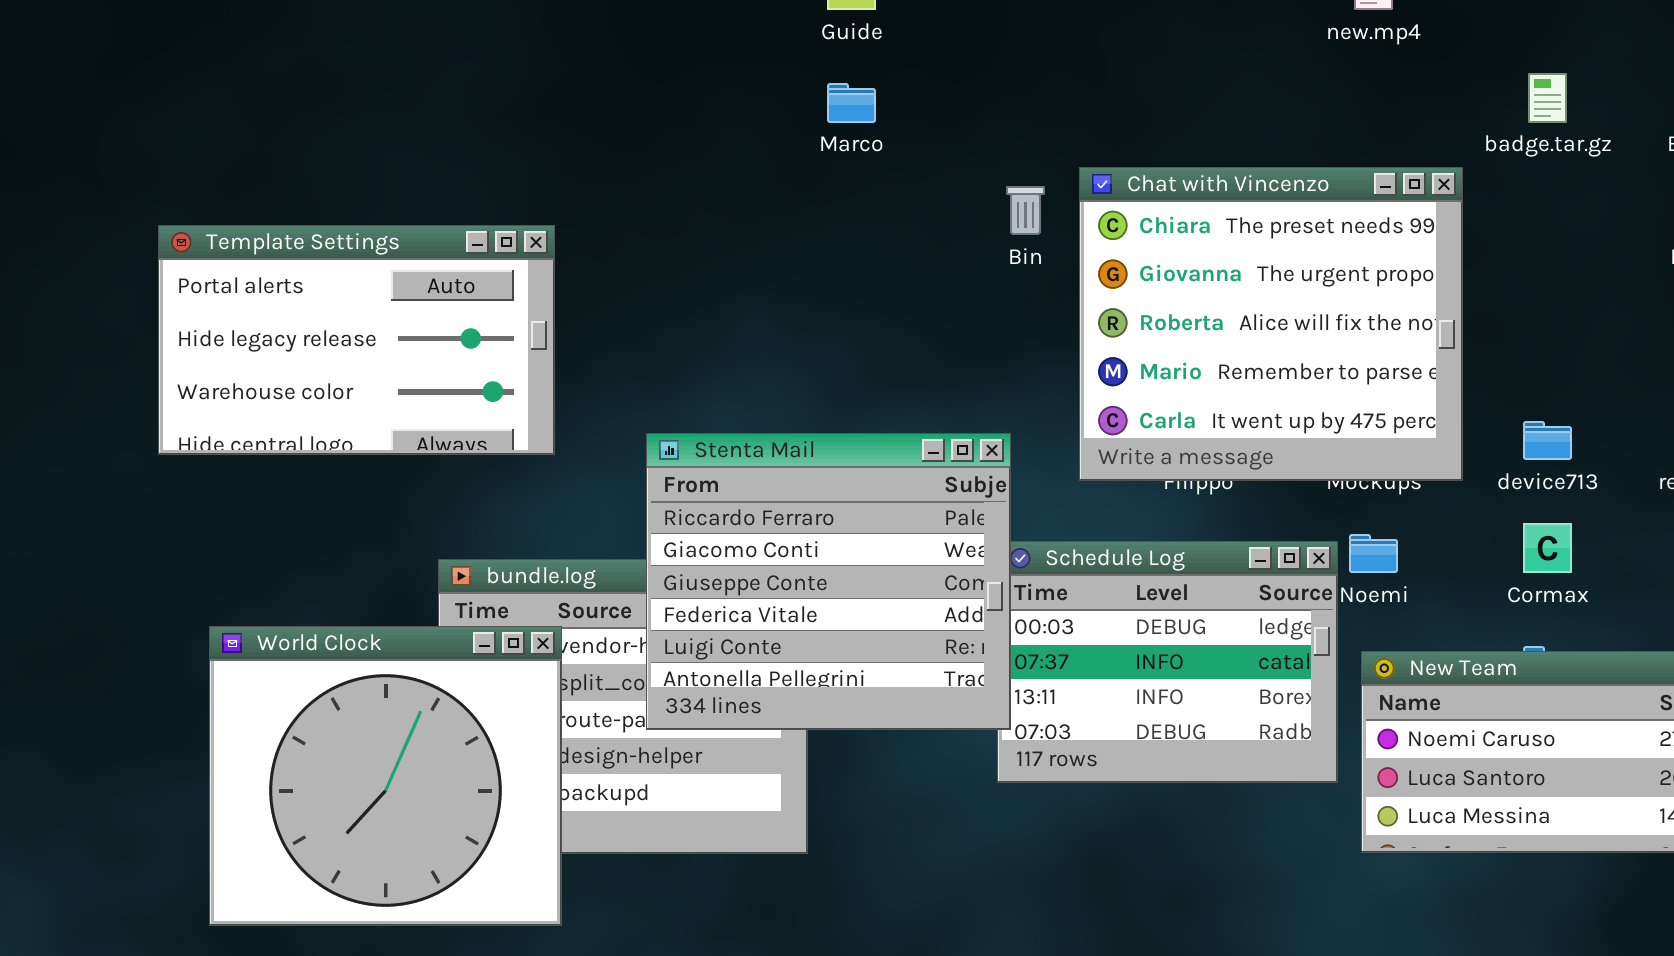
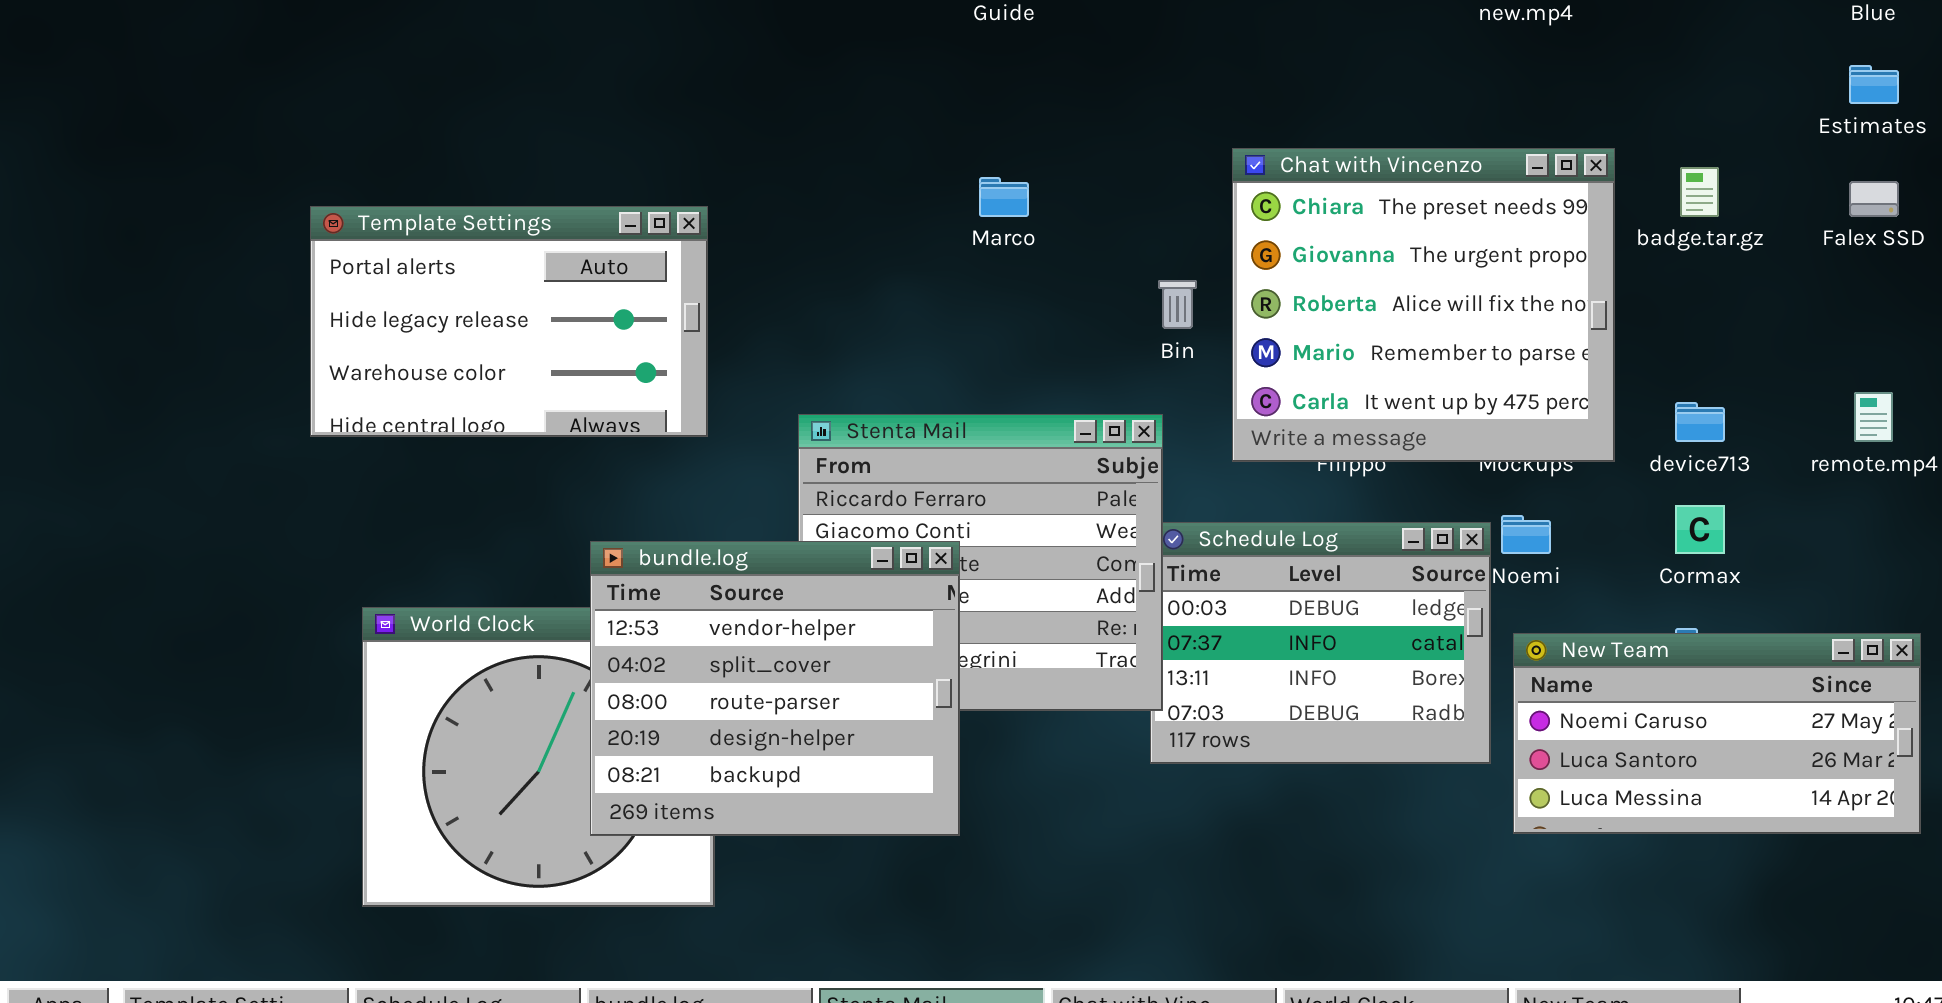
badge.tar.gz: [1528,73,1567,123] -> [1680,167,1719,217], moved
Marco: [827,83,876,123] -> [979,177,1029,217], moved
Bin: [1006,186,1045,235] -> [1158,280,1197,329], moved
bundle.log: [438,559,808,854] -> [590,541,960,836], raised

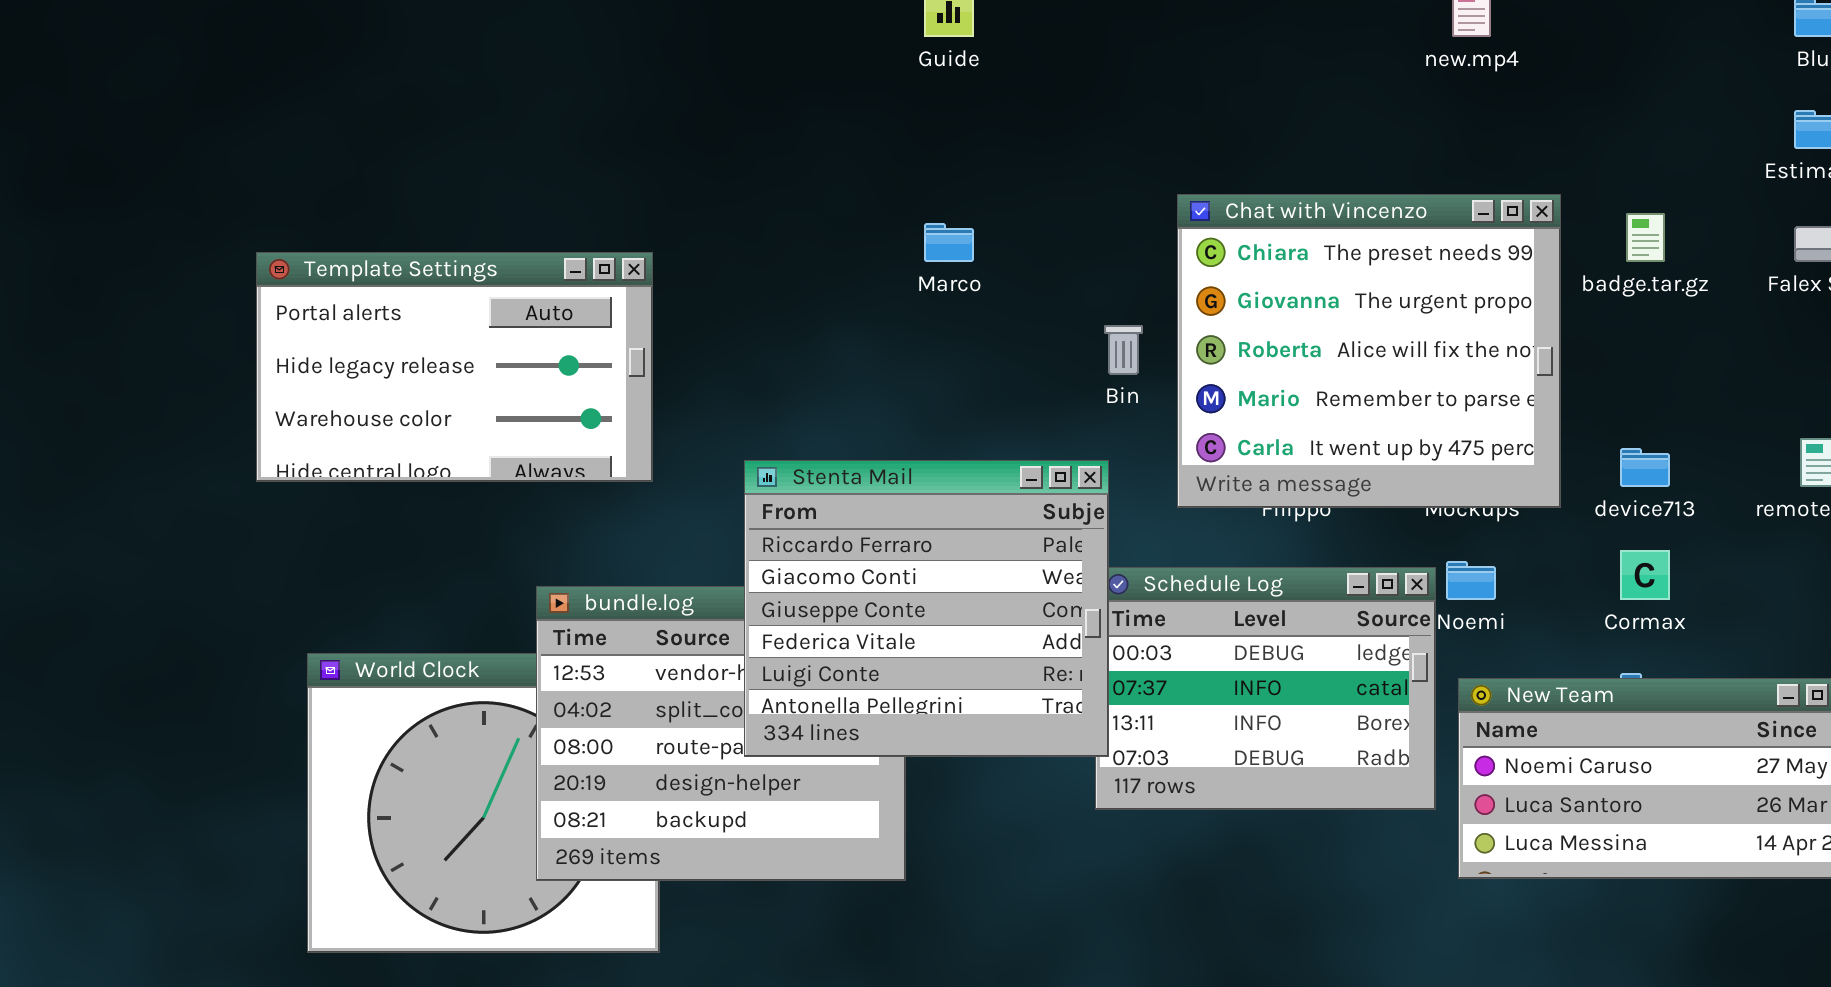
Stenta Mail: [798,414,1163,711] -> [744,460,1109,757], raised

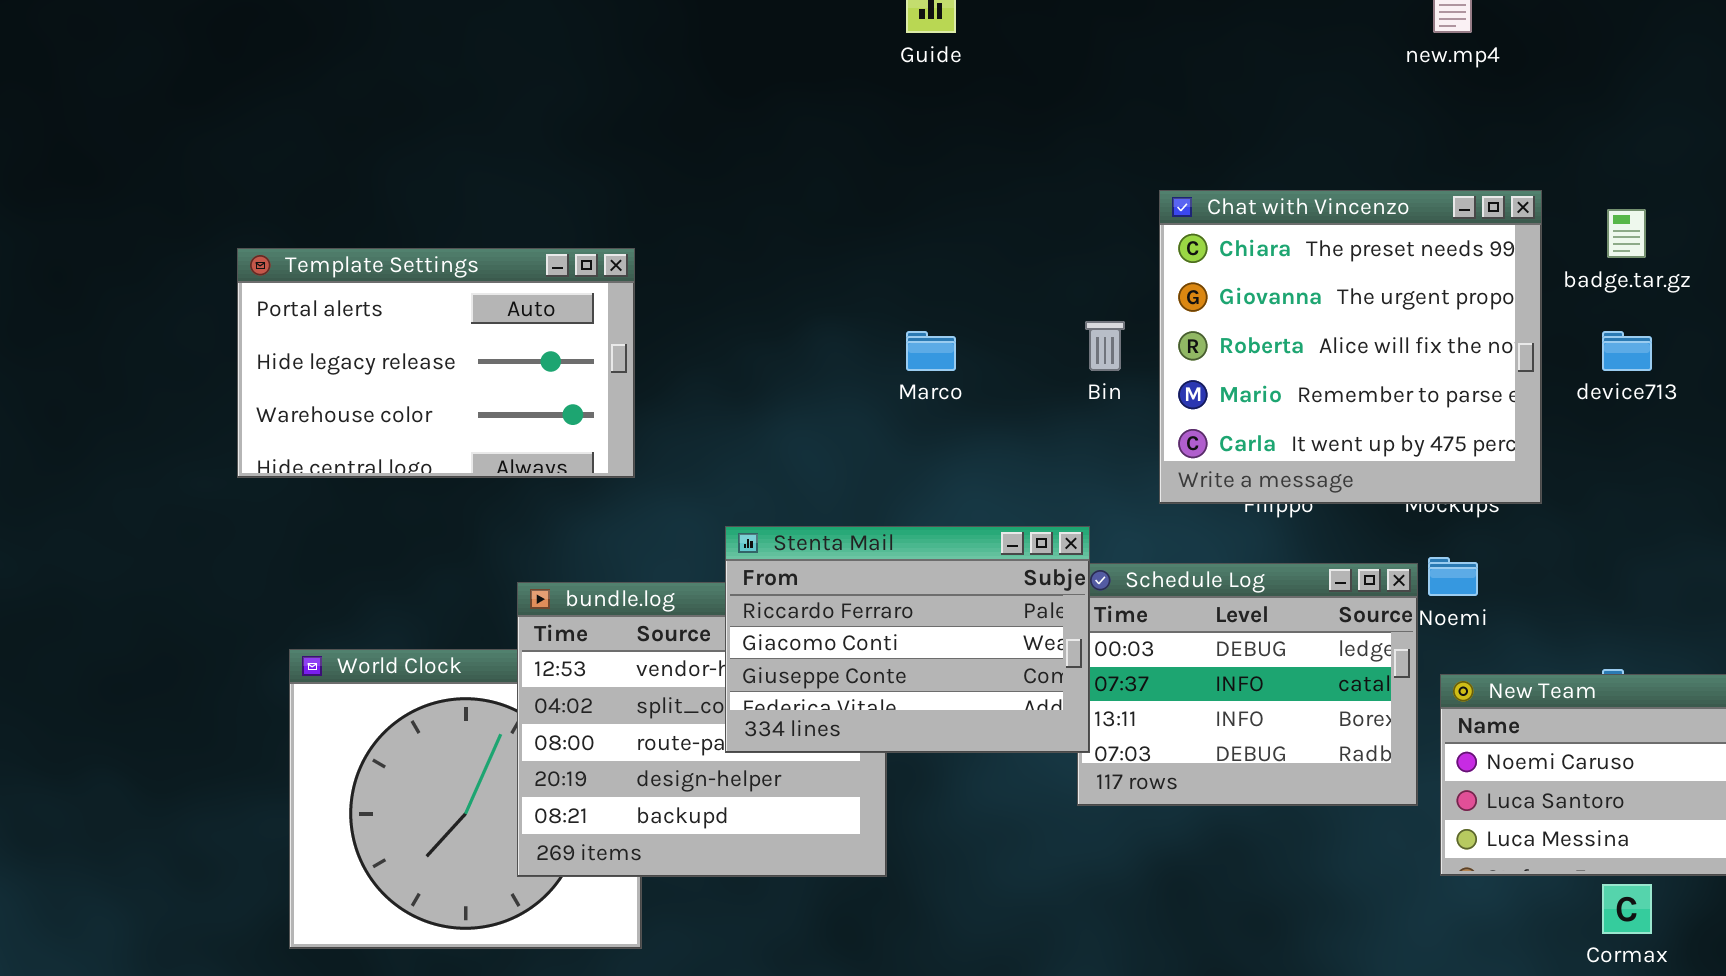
Marco: [924,223,974,262] -> [906,331,956,371], moved
device713: [1620,448,1670,487] -> [1602,331,1652,371], moved
Stenta Mail: [744,460,1109,757] -> [725,526,1090,753], resized
Cormax: [1620,550,1670,600] -> [1602,884,1652,934], moved

